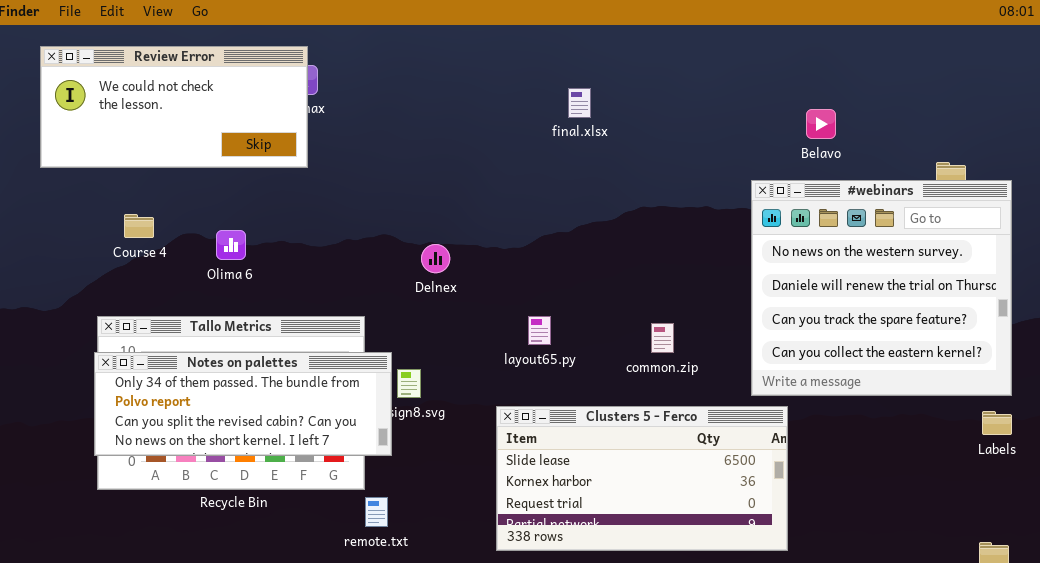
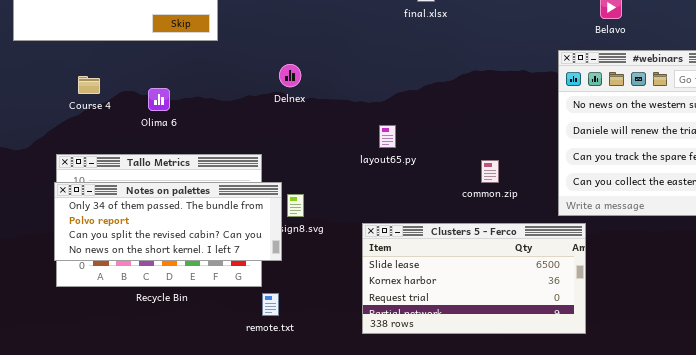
Delnex: [421,244,450,273] -> [279,64,301,87], moved
layout65.py: [528,316,551,345] -> [379,125,396,148], moved

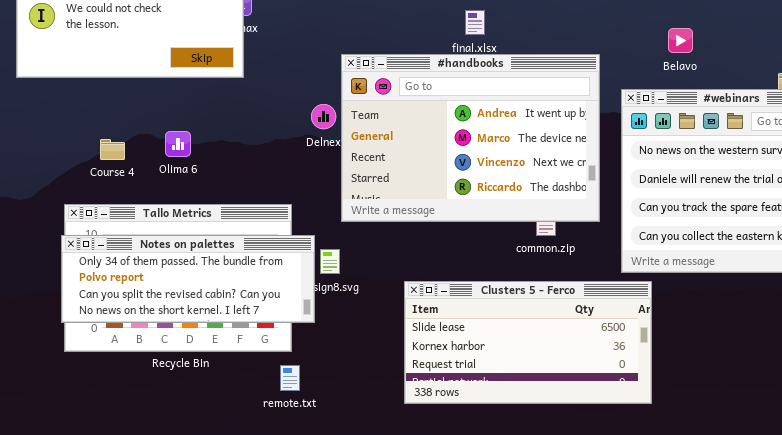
#handbooks: none -> [341,54,600,222], opened
Course 4: [78,76,100,94] -> [100,139,125,160], moved
remote.txt: [262,293,279,316] -> [280,365,300,391], moved

